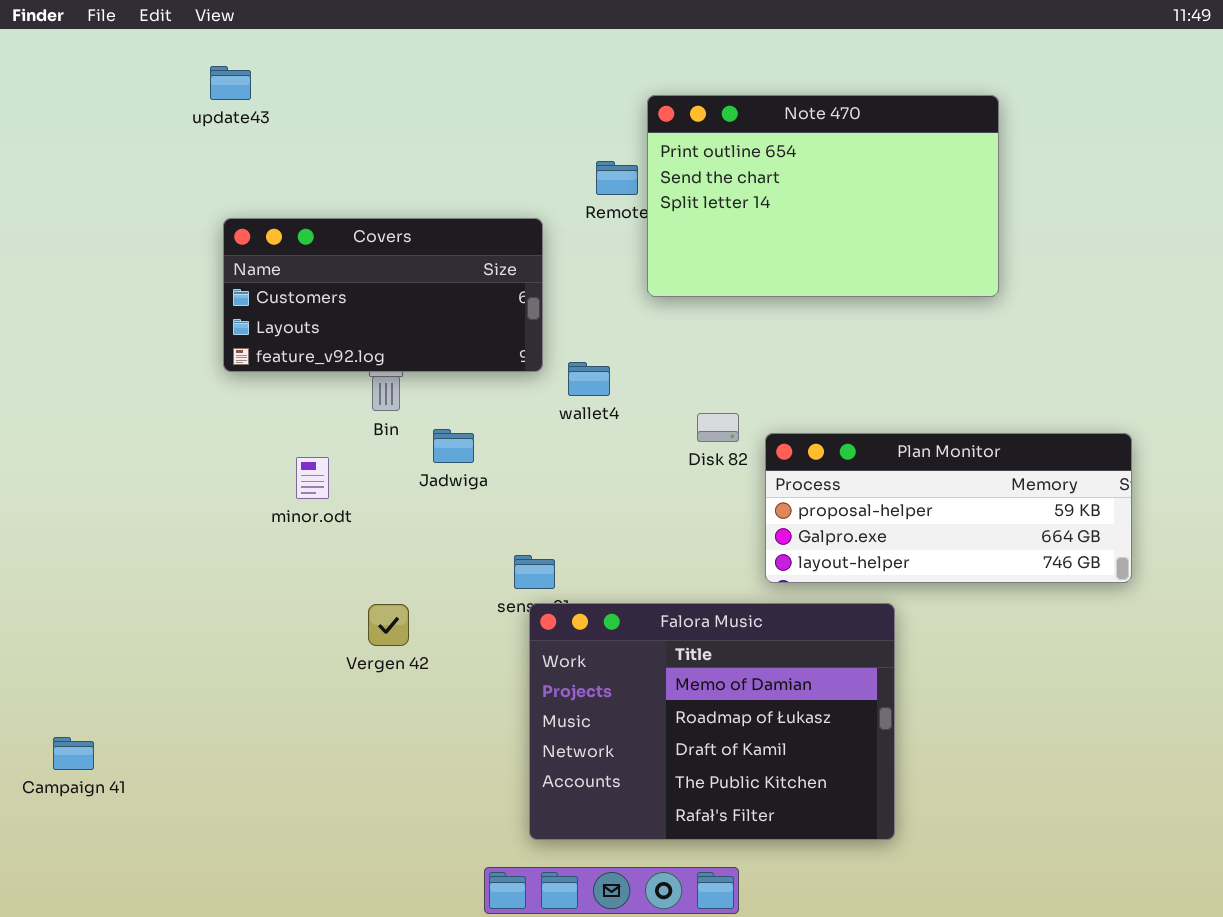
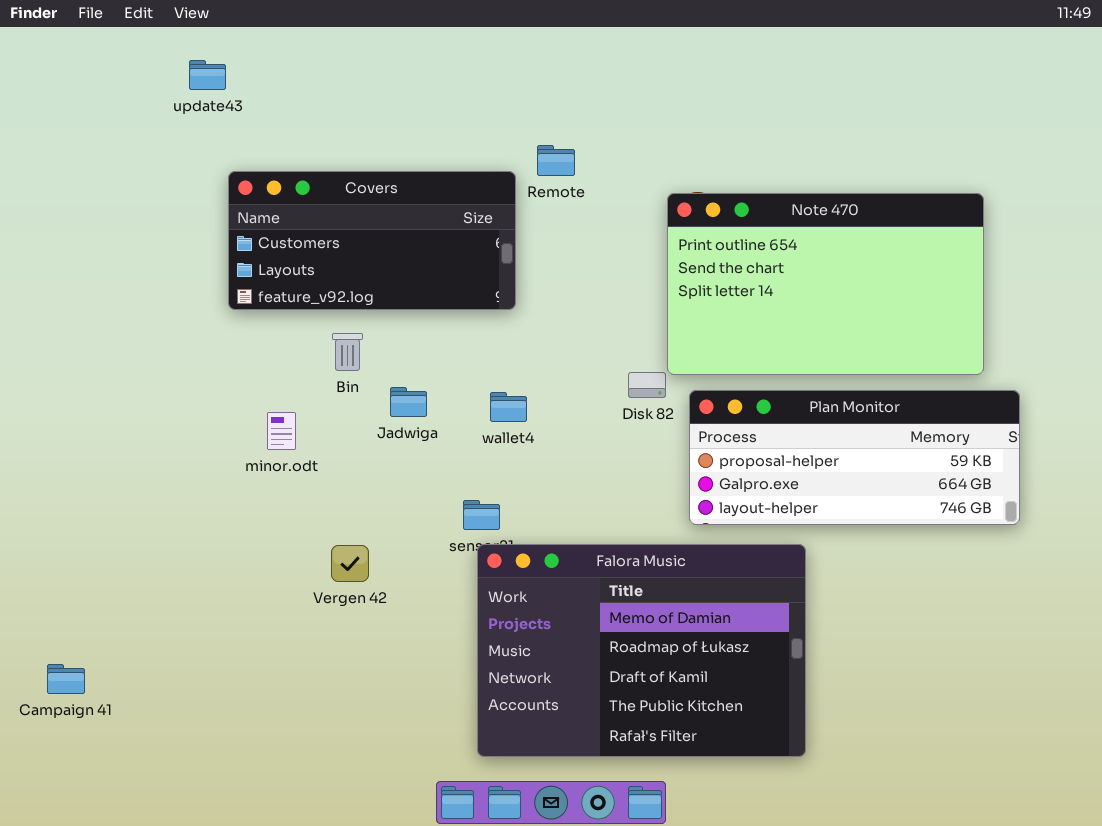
Note 470: [647,95,999,297] -> [667,193,984,375], moved
Covers: [223,218,543,372] -> [228,171,516,310], moved
wallet4: [568,362,610,396] -> [490,392,527,422], moved

